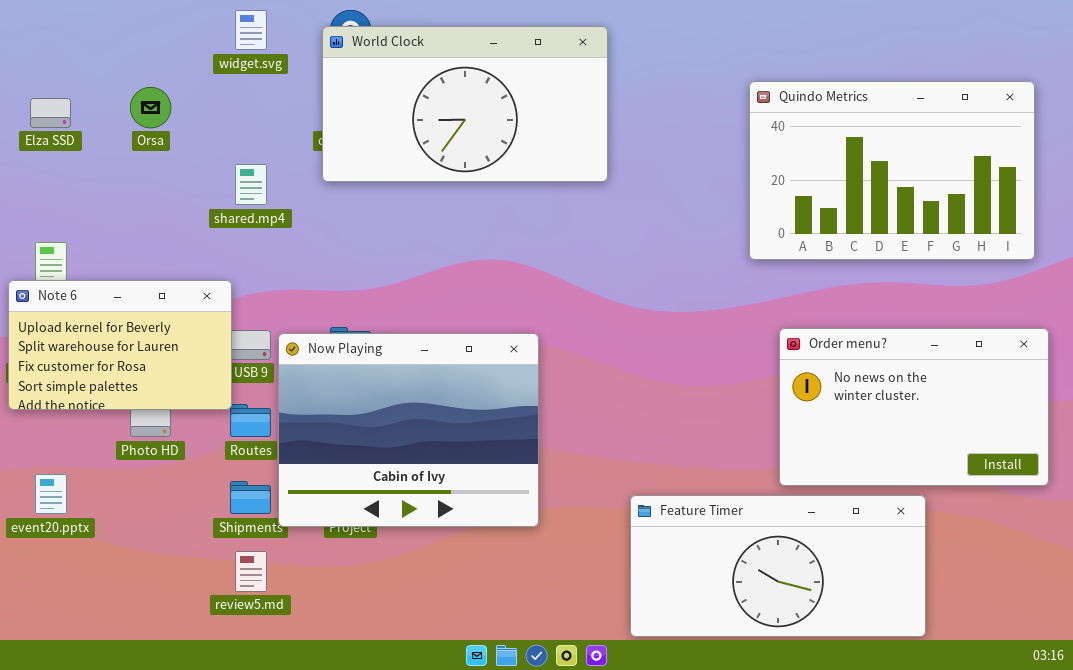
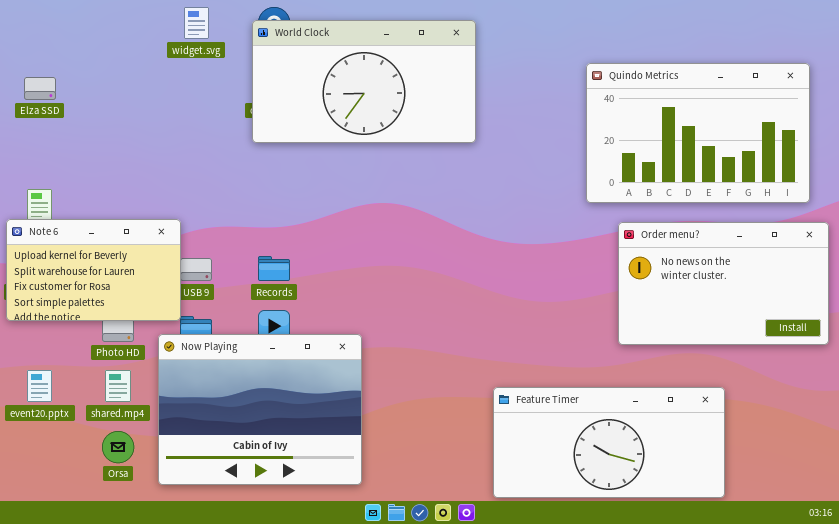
Orsa: [130,87,171,128] -> [102,431,134,463], moved
shared.mp4: [235,164,267,205] -> [105,370,131,402], moved
Order menu?: [779,328,1049,486] -> [618,222,829,345], moved
Now Playing: [278,333,539,527] -> [158,334,362,485], moved

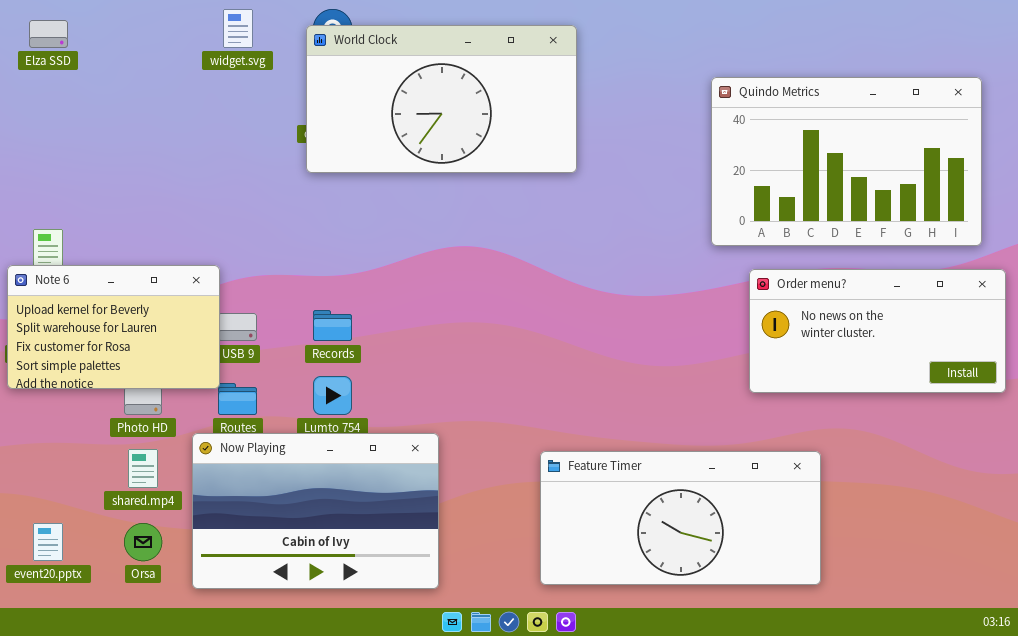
Elza SSD: [24,77,56,100] -> [29,20,68,48], moved
Order menu?: [618,222,829,345] -> [749,269,1006,393], resized
Now Playing: [158,334,362,485] -> [192,433,439,589], resized
event20.pptx: [27,370,52,402] -> [33,523,63,561], moved
Feature Timer: [493,387,725,498] -> [540,451,821,585], moved

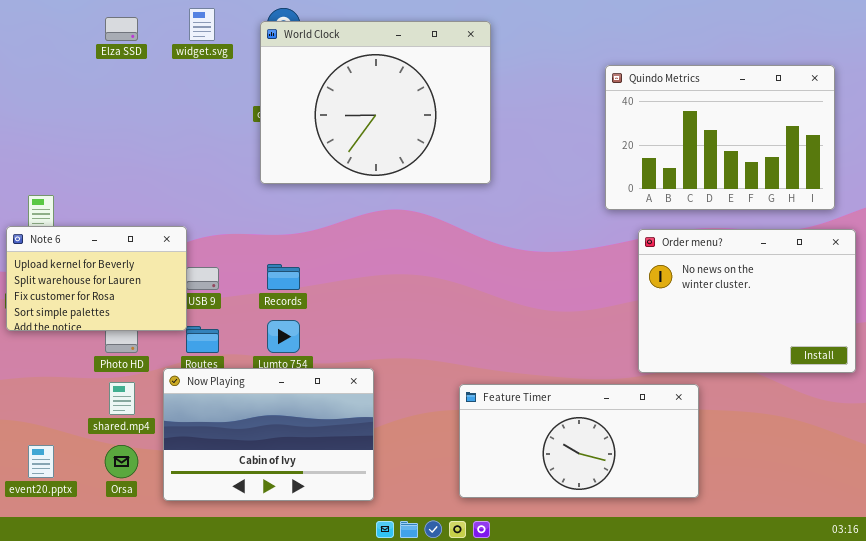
Elza SSD: [29,20,68,48] -> [105,17,138,41], moved
World Clock: [306,25,577,173] -> [260,21,491,184], resized
Order menu?: [749,269,1006,393] -> [638,229,856,373], resized

